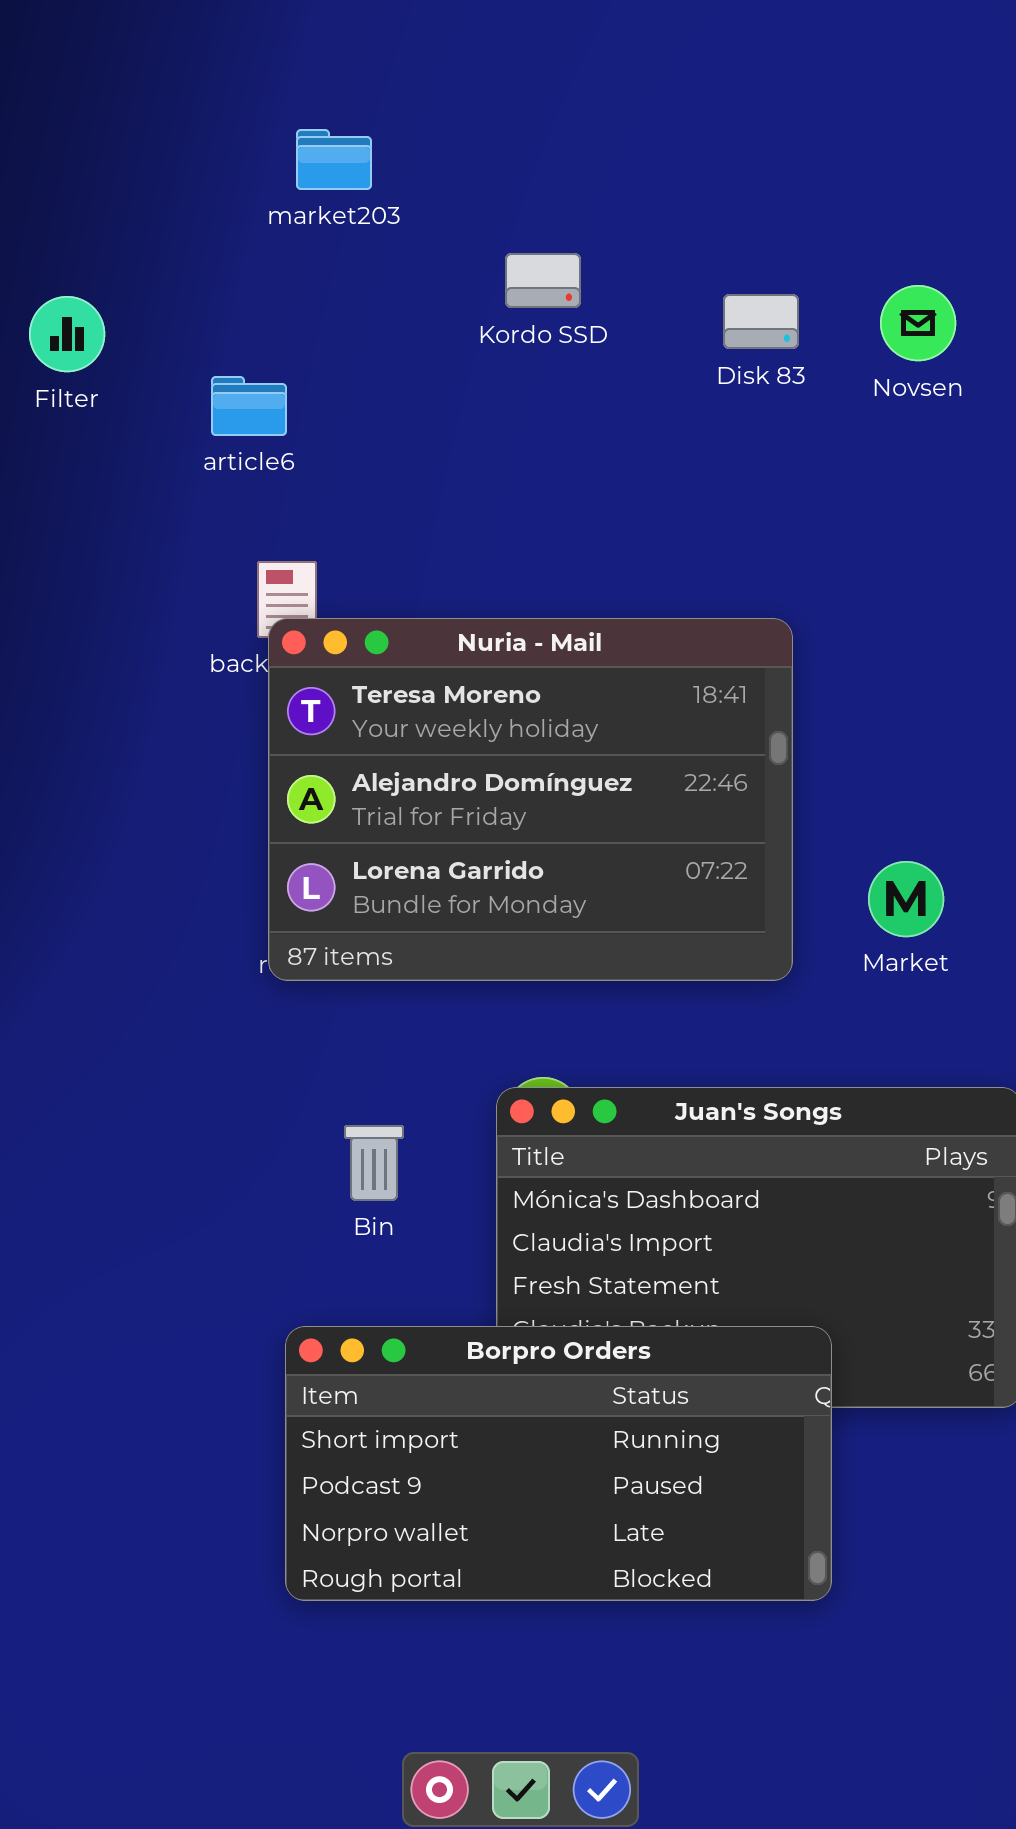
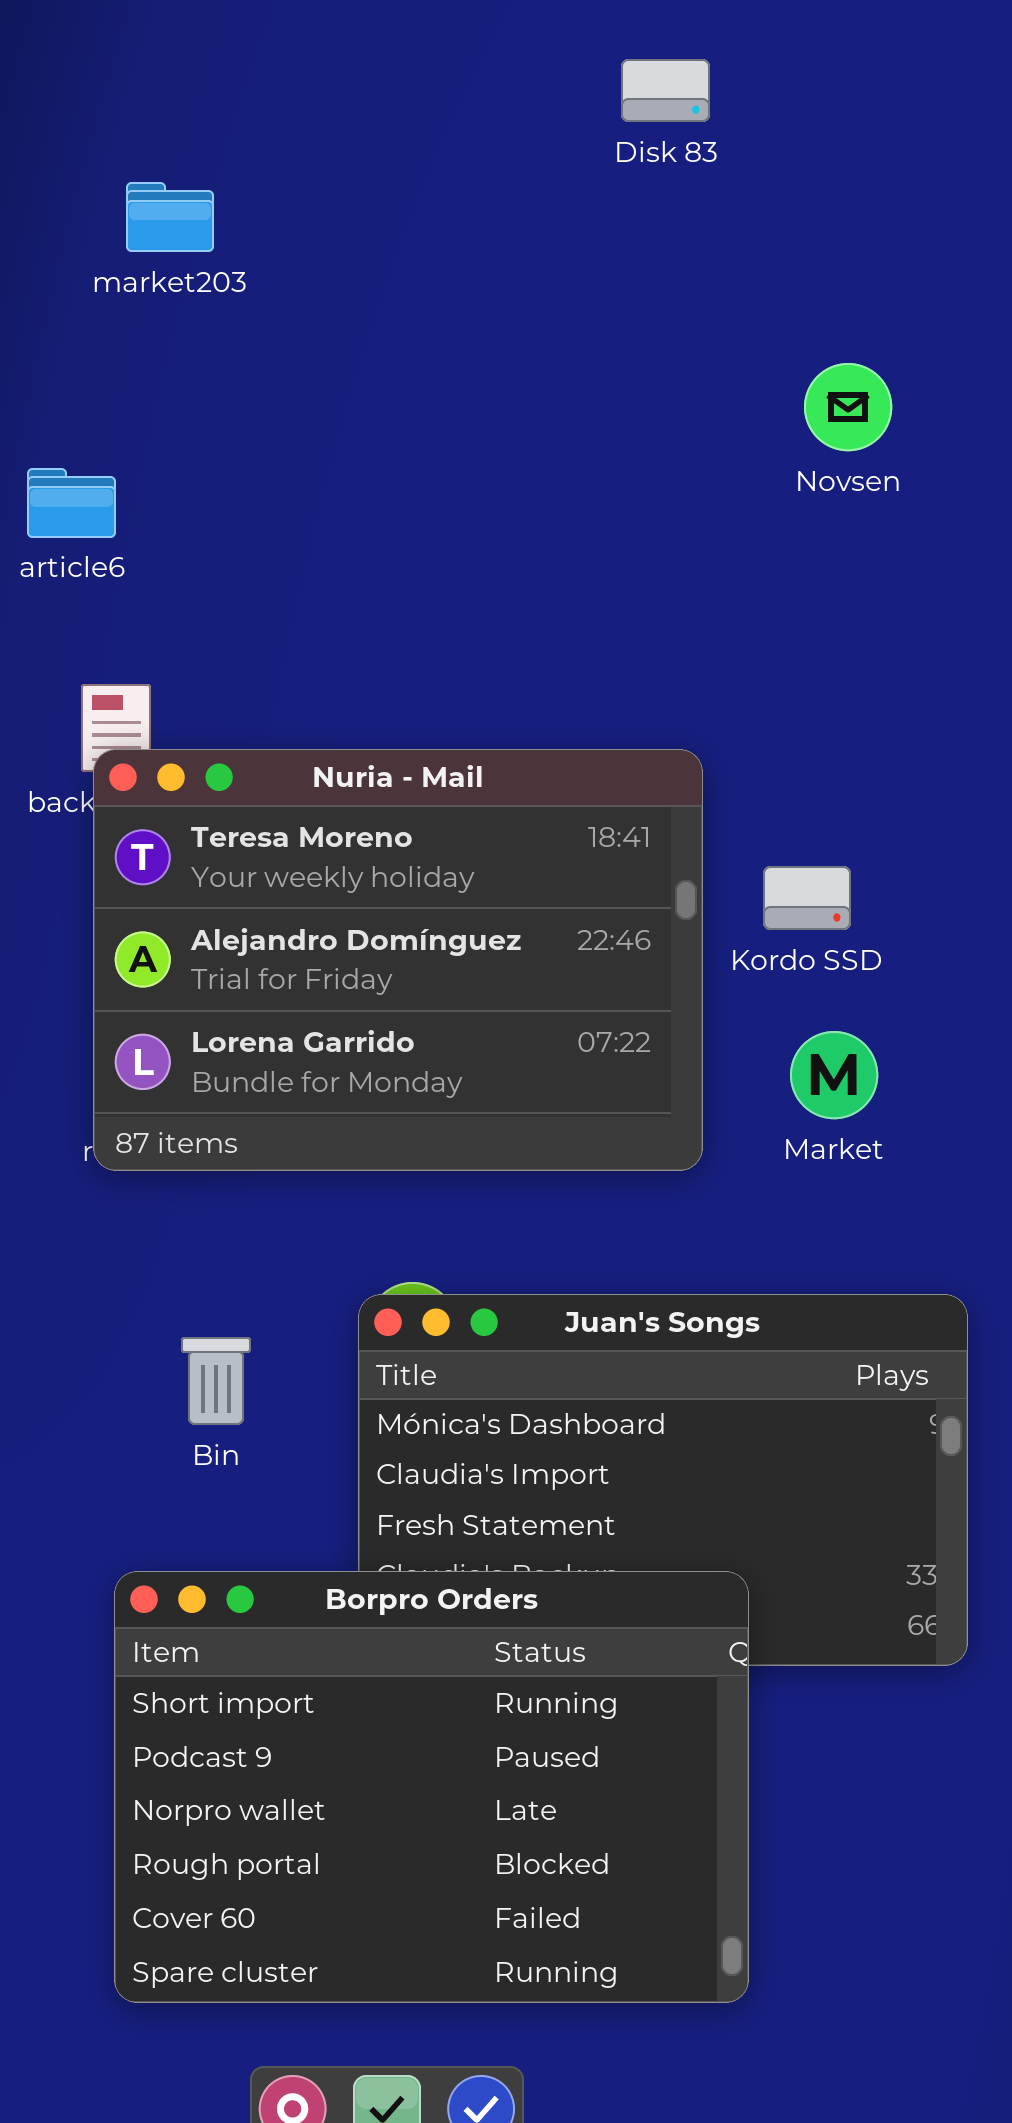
Kordo SSD: [505,253,581,308] -> [763,866,851,930], moved
Disk 83: [723,294,799,349] -> [621,59,710,122], moved
Borpro Orders: [285,1326,832,1601] -> [114,1571,749,2003], resized

